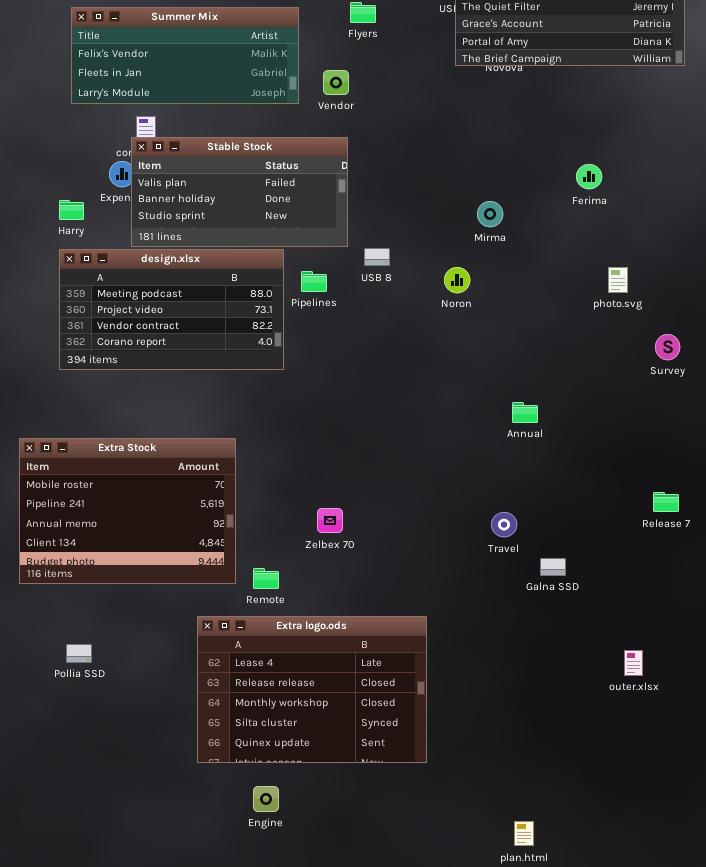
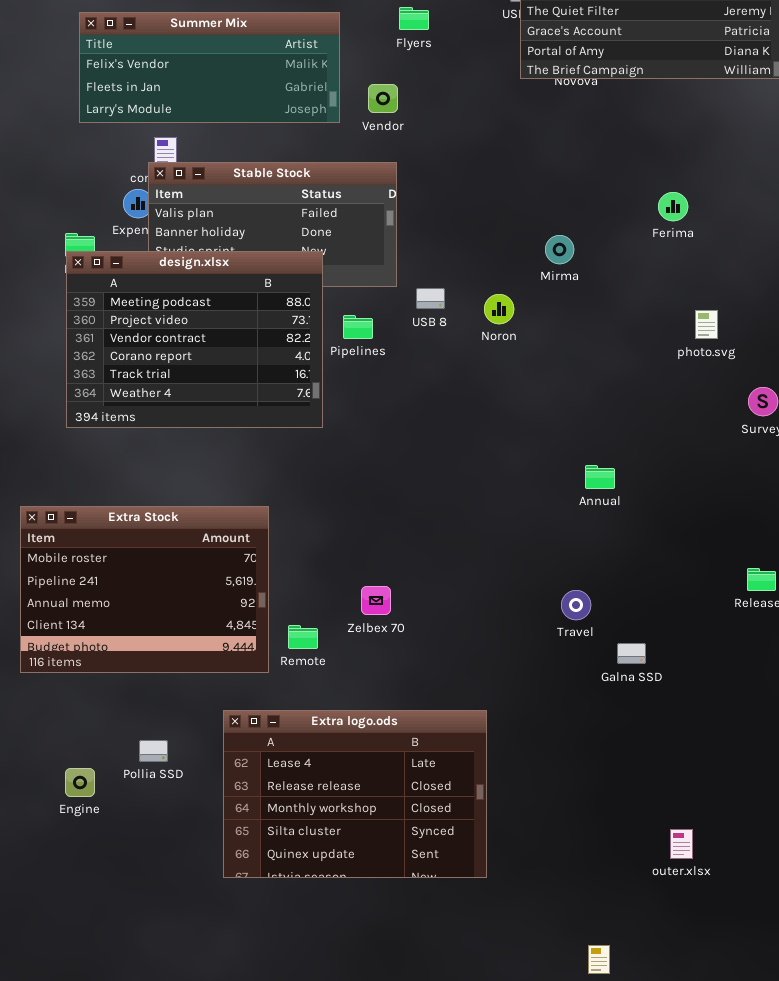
design.xlsx: [59,249,284,370] -> [66,251,323,428], resized
Noron: [444,267,470,293] -> [484,294,514,324], moved
Remote: [253,568,279,589] -> [288,625,318,649], moved
Pollia SSD: [66,644,92,663] -> [139,740,168,762], moved
outer.xlsx: [624,650,643,676] -> [670,829,693,859], moved
Engine: [253,786,279,812] -> [65,768,95,797], moved

